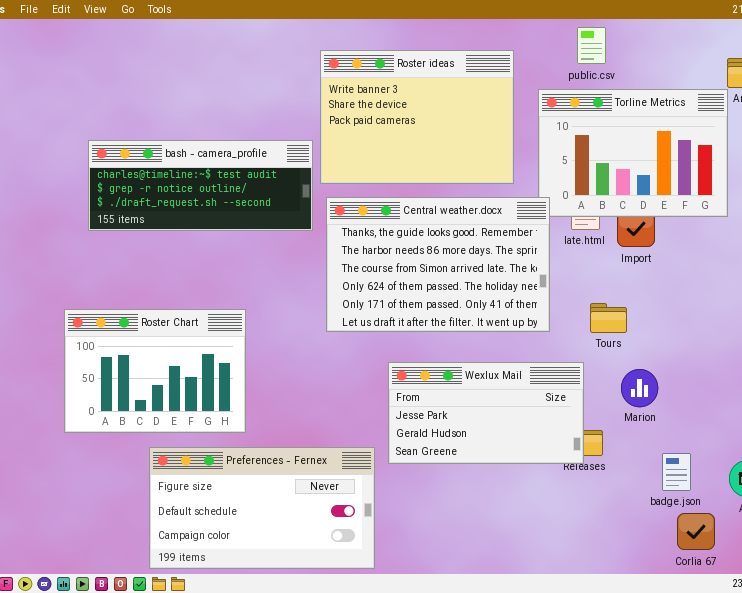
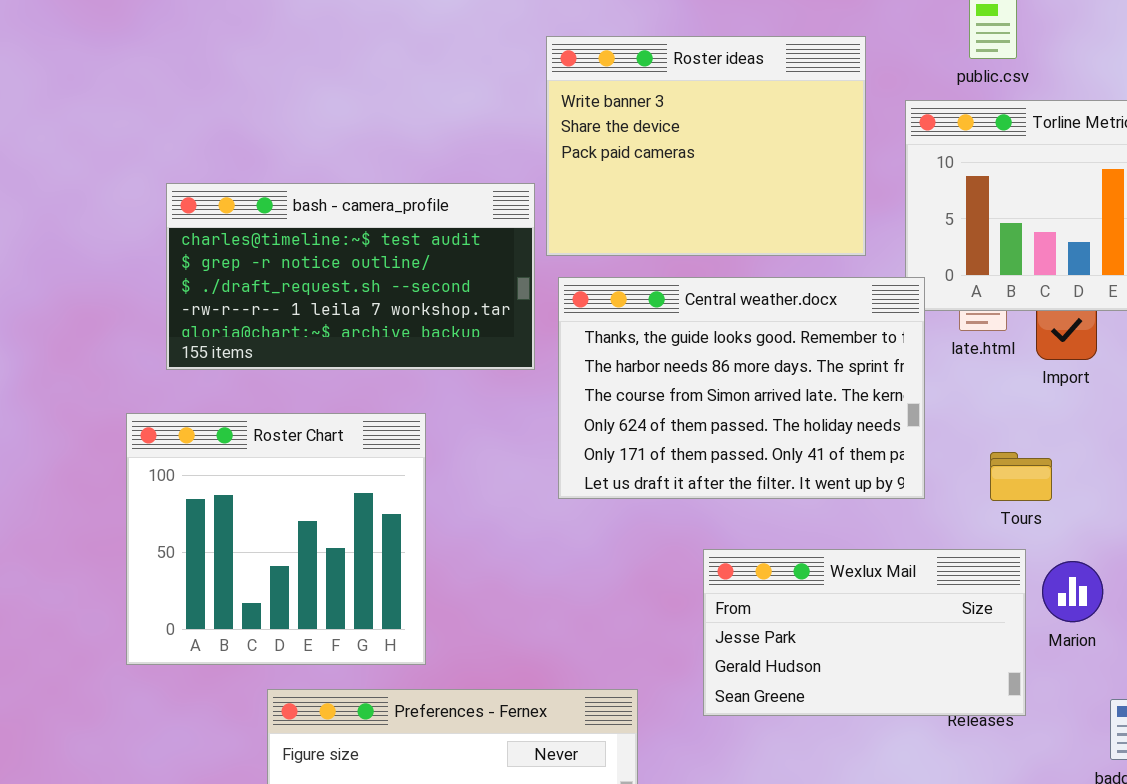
bash - camera_profile: [88,140,313,231] -> [166,183,535,370], resized
Roster Chart: [64,309,246,433] -> [126,413,426,665], resized
Wexlux Mail: [388,362,584,464] -> [703,549,1026,716], moved

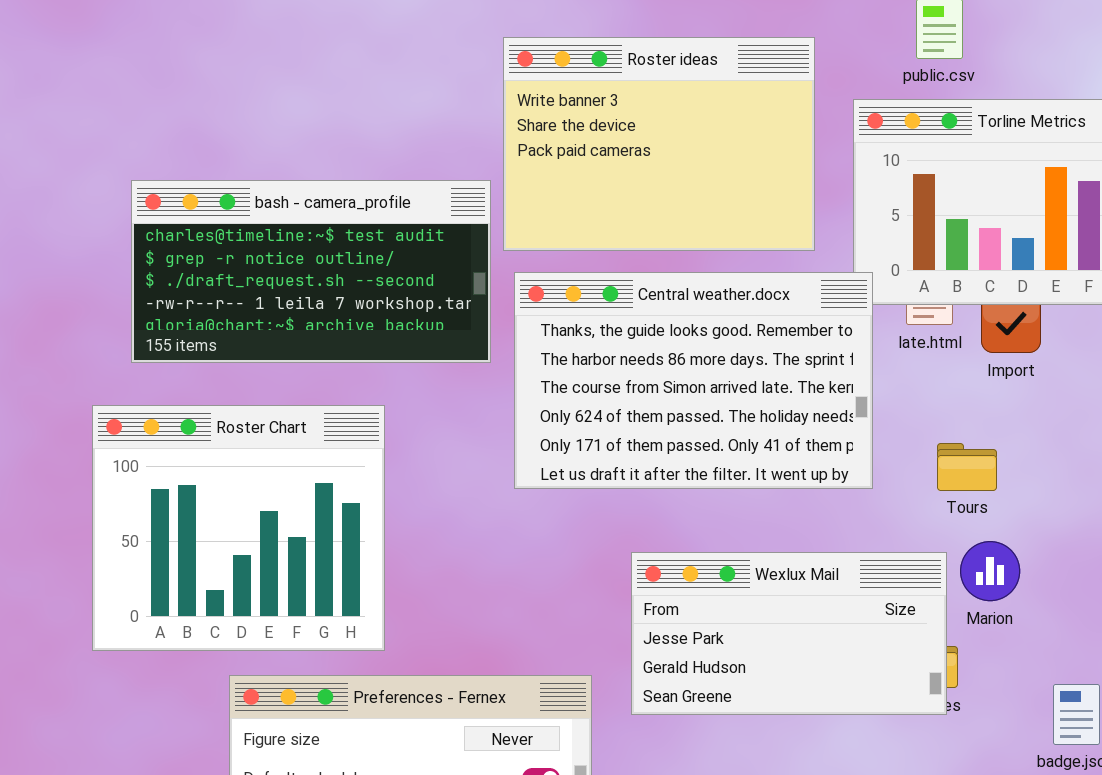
Wexlux Mail: [703,549,1026,716] -> [631,552,947,715], moved
Marion: [1042,561,1103,622] -> [960,541,1020,601], moved

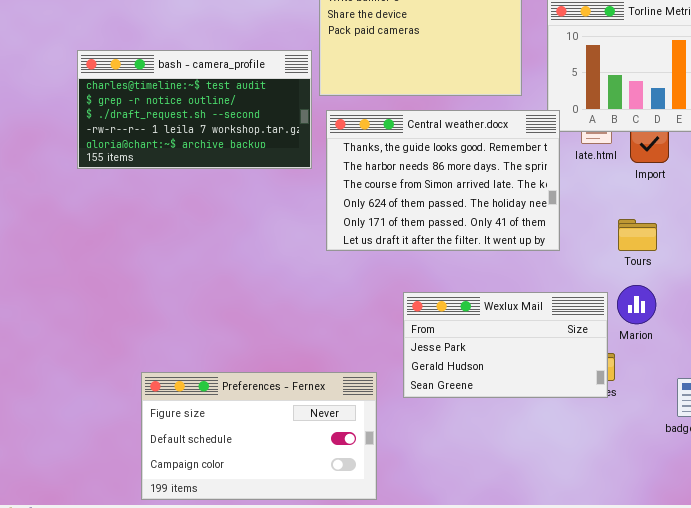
Roster Chart: [92,405,385,651] -> none, closed
Tours: [937,443,997,491] -> [618,219,657,251], moved

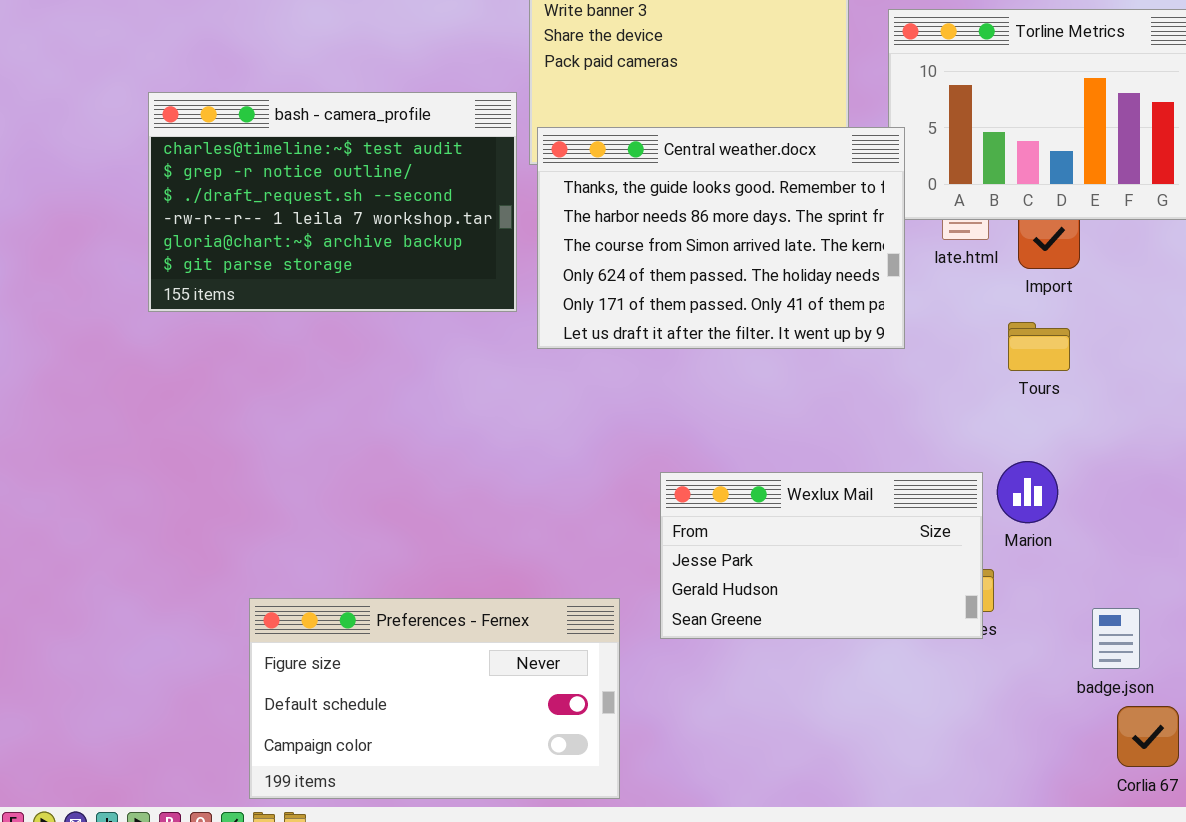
bash - camera_profile: [77,50,312,169] -> [148,92,517,312], resized
Central weather.docx: [326,110,560,251] -> [537,127,905,349], moved
Tours: [618,219,657,251] -> [1008,322,1070,371], moved

